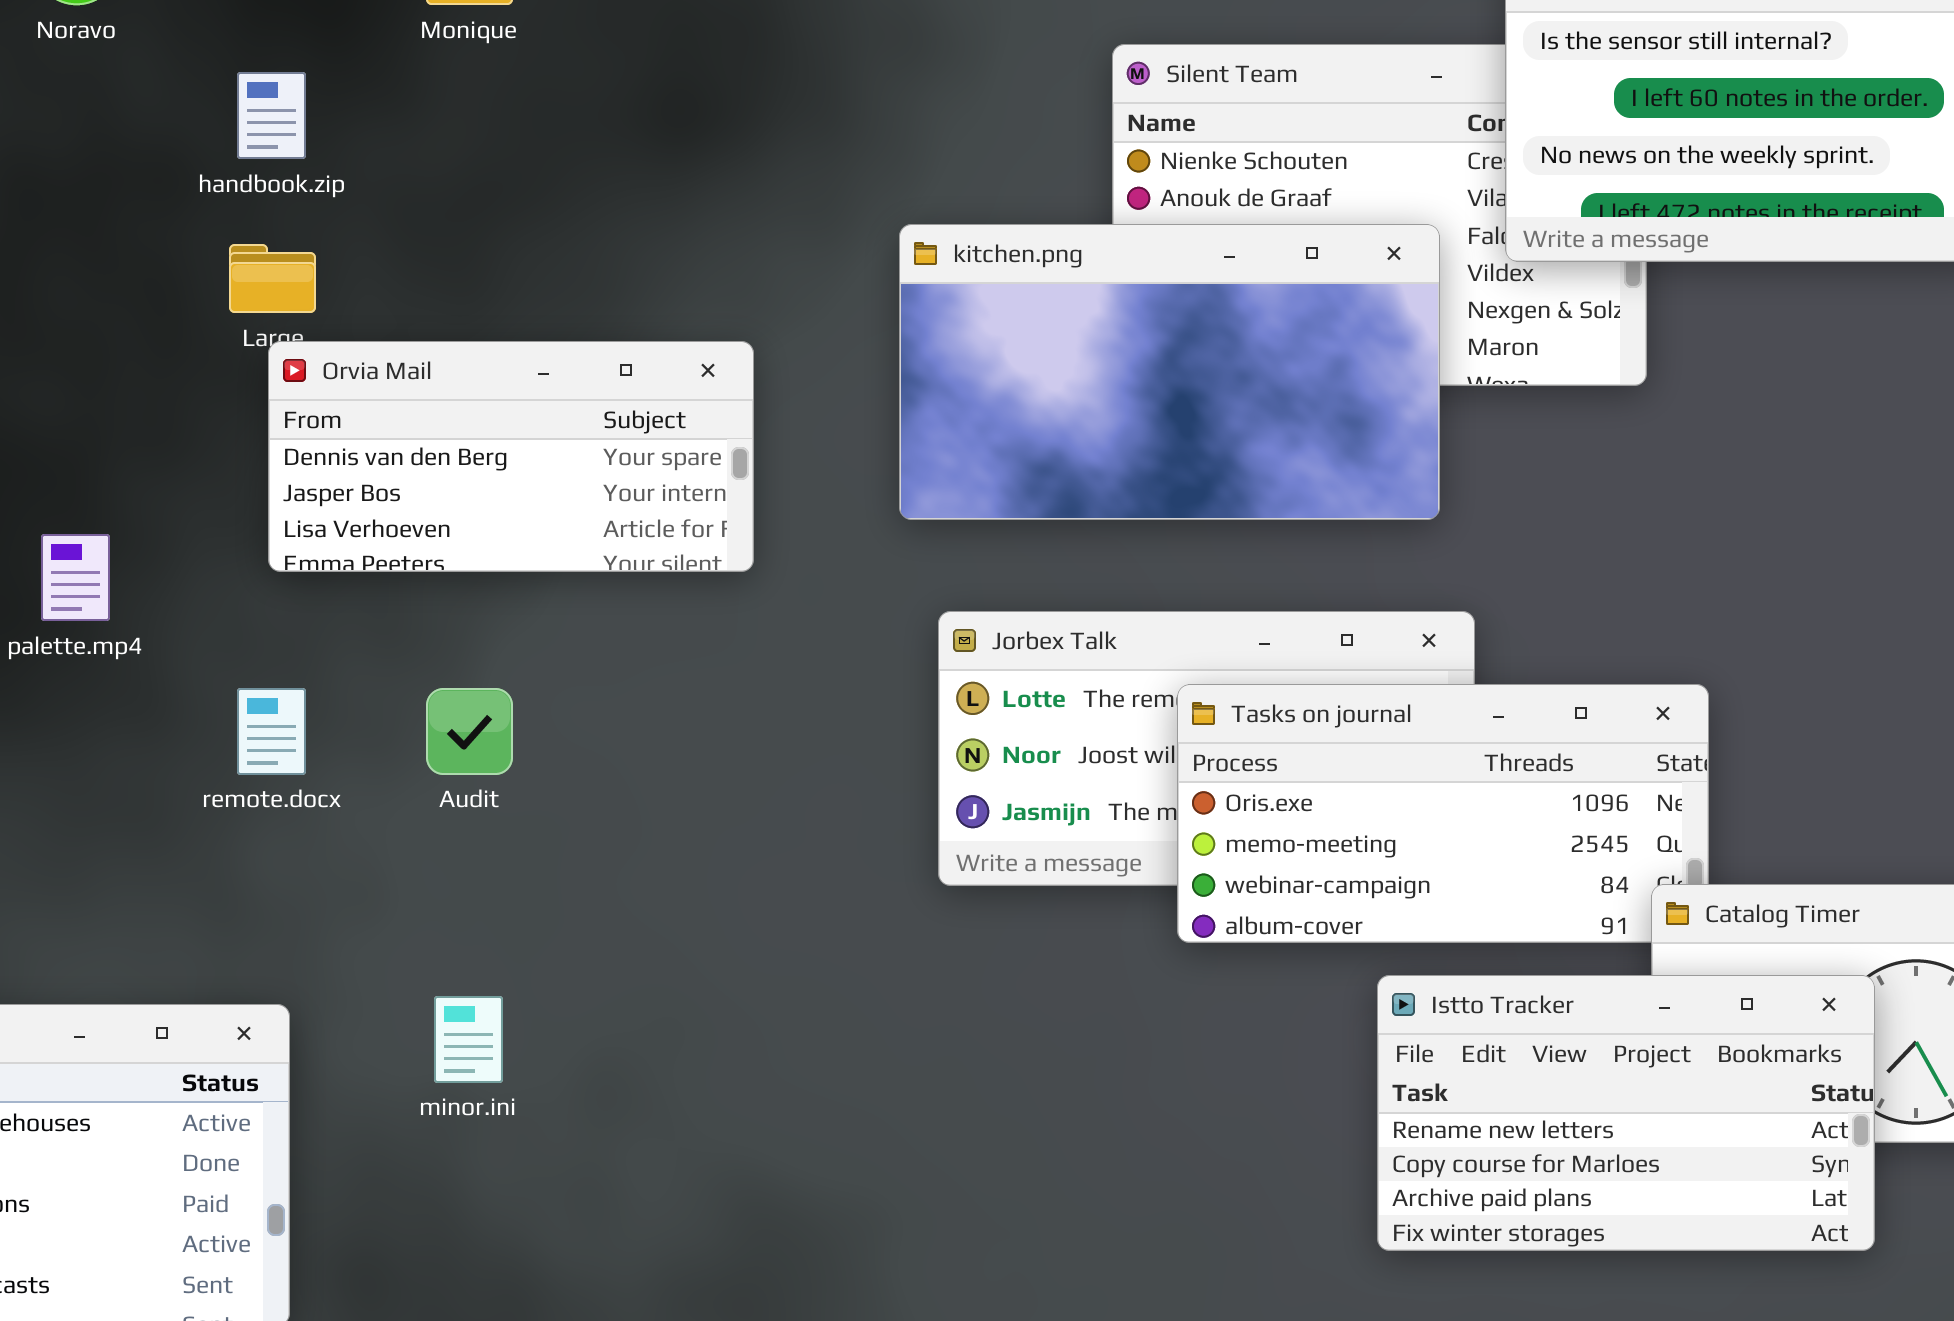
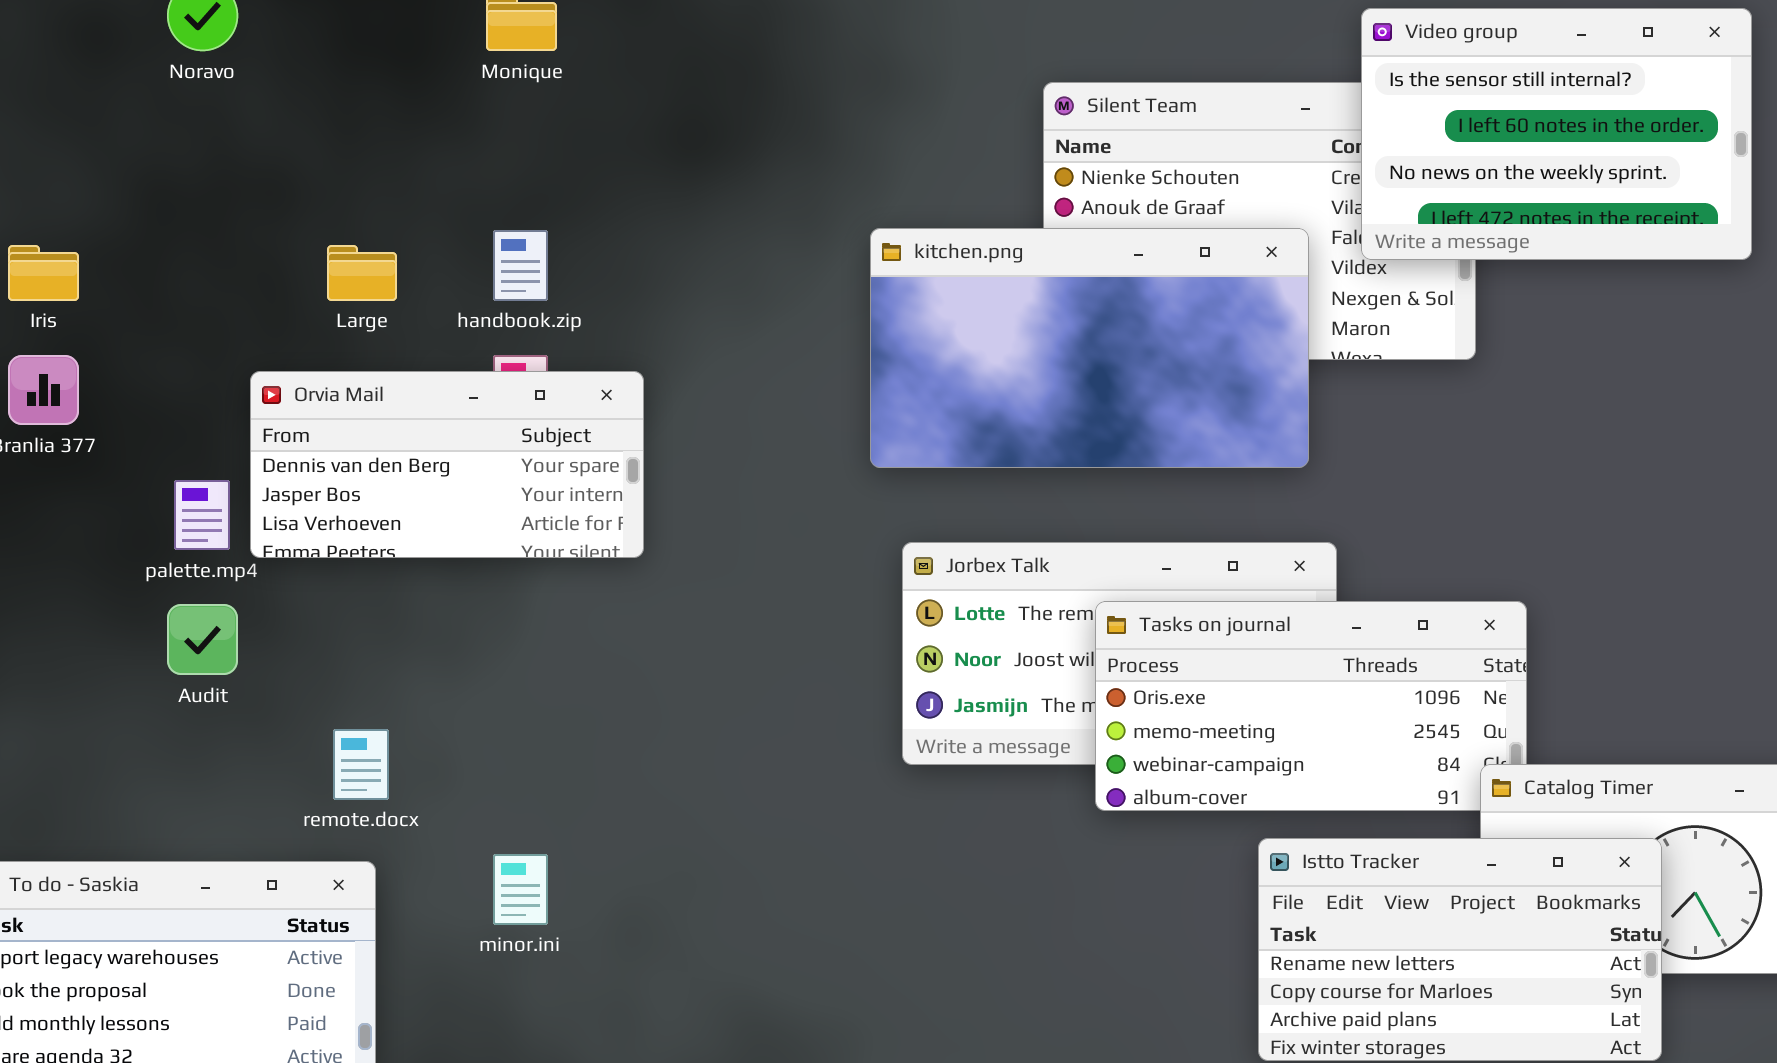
handbook.zip: [237,72,306,159] -> [493,230,548,301], moved
Orvia Mail: [268,341,754,572] -> [250,371,644,558], moved
remote.docx: [237,688,306,775] -> [333,729,389,800], moved
Audit: [426,688,513,775] -> [167,604,238,675], moved

